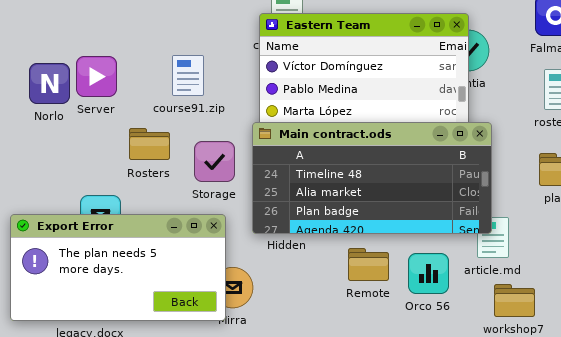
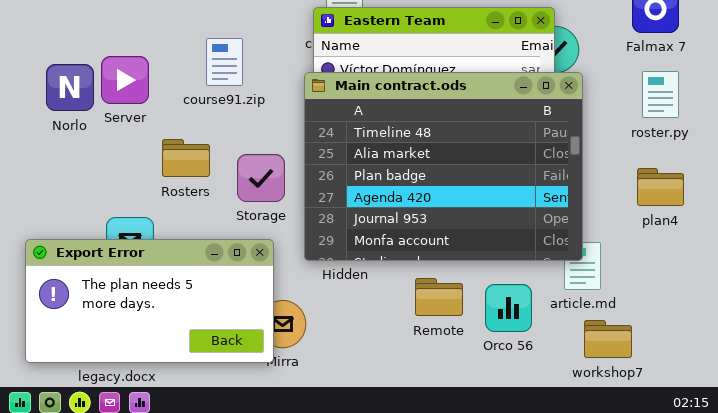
course91.zip: [172,55,204,96] -> [206,38,243,86], moved
Main contract.ods: [252,122,492,234] -> [304,72,583,261], resized

